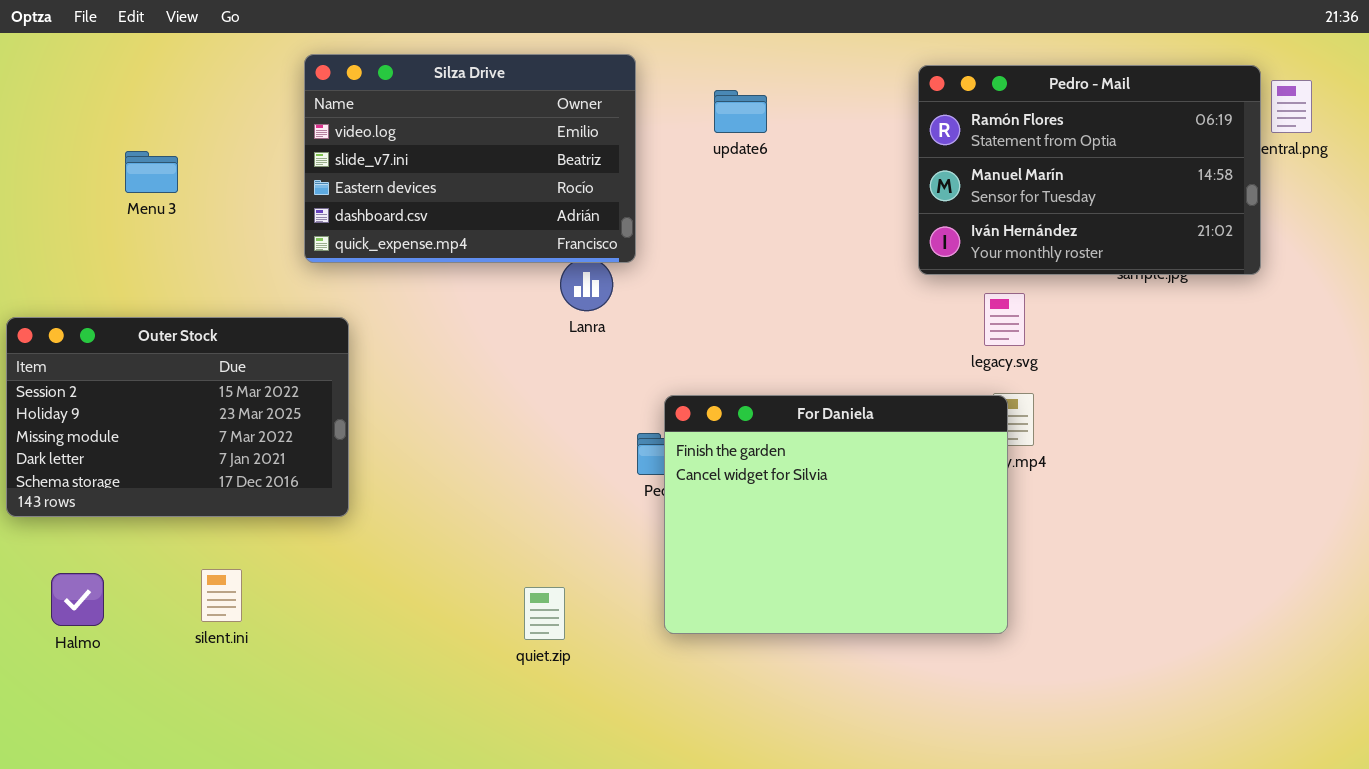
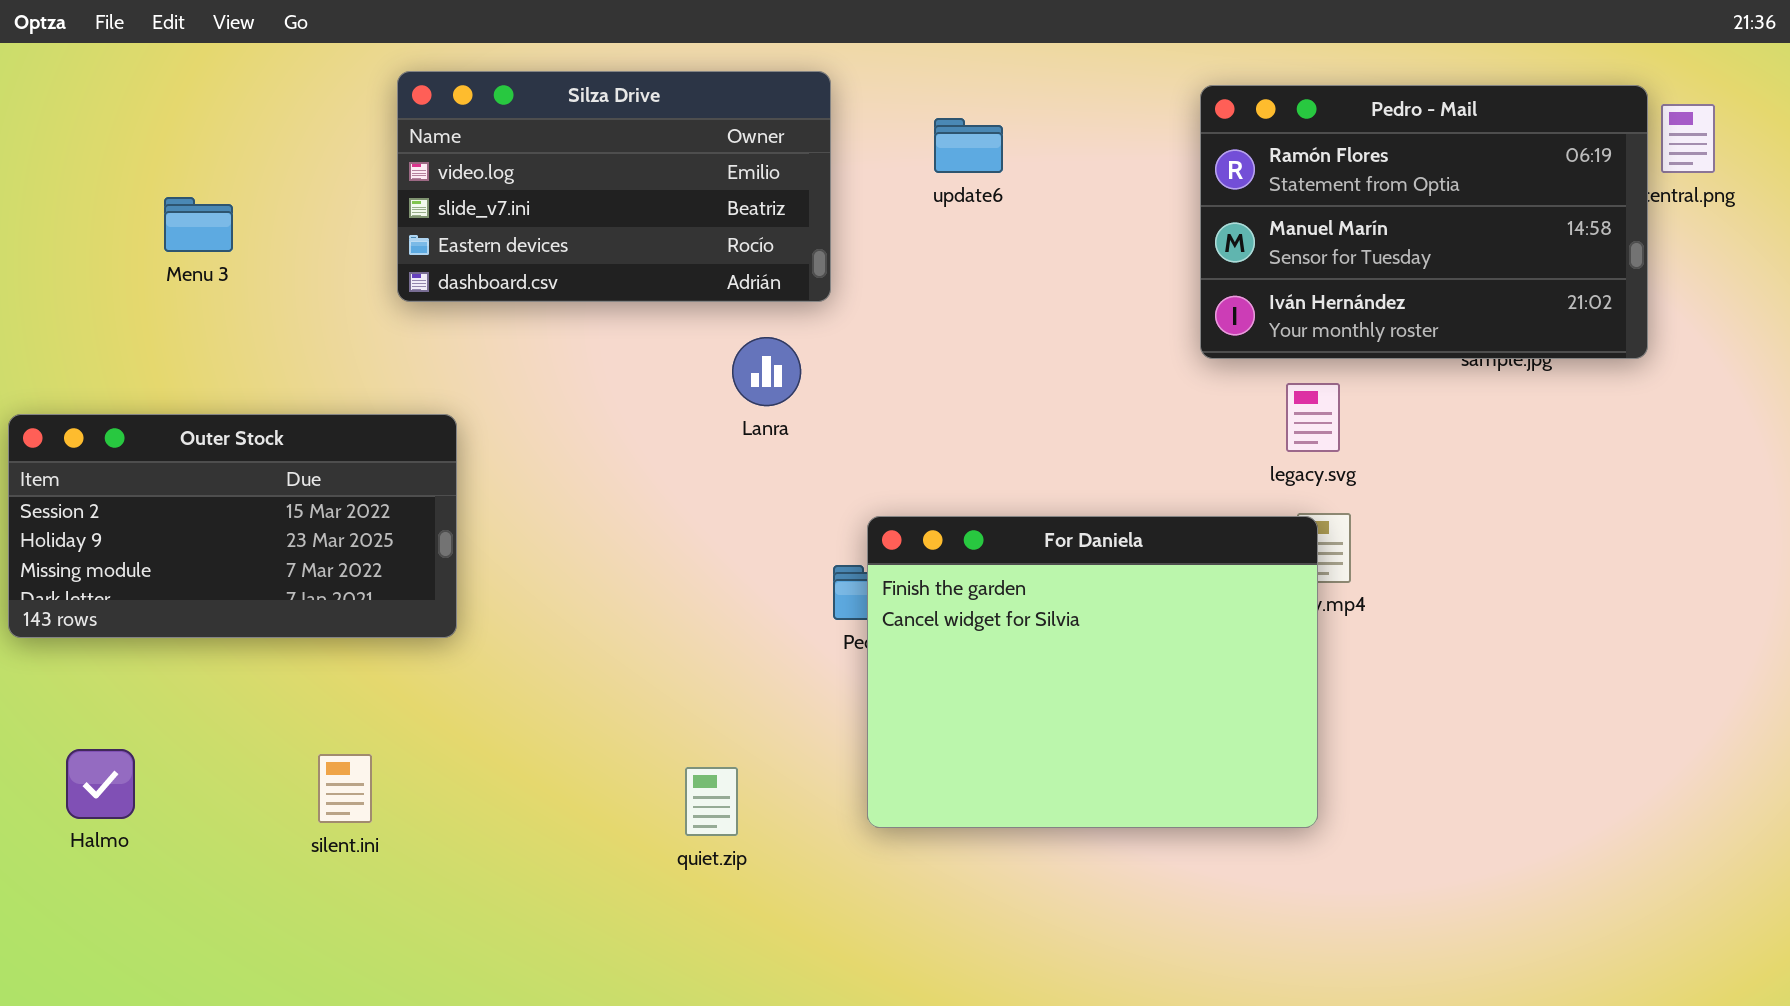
Silza Drive: [304,54,636,263] -> [397,71,831,302], resized
Outer Stock: [6,317,349,517] -> [8,414,457,638], resized
silent.ini: [201,569,242,622] -> [318,754,372,823], moved

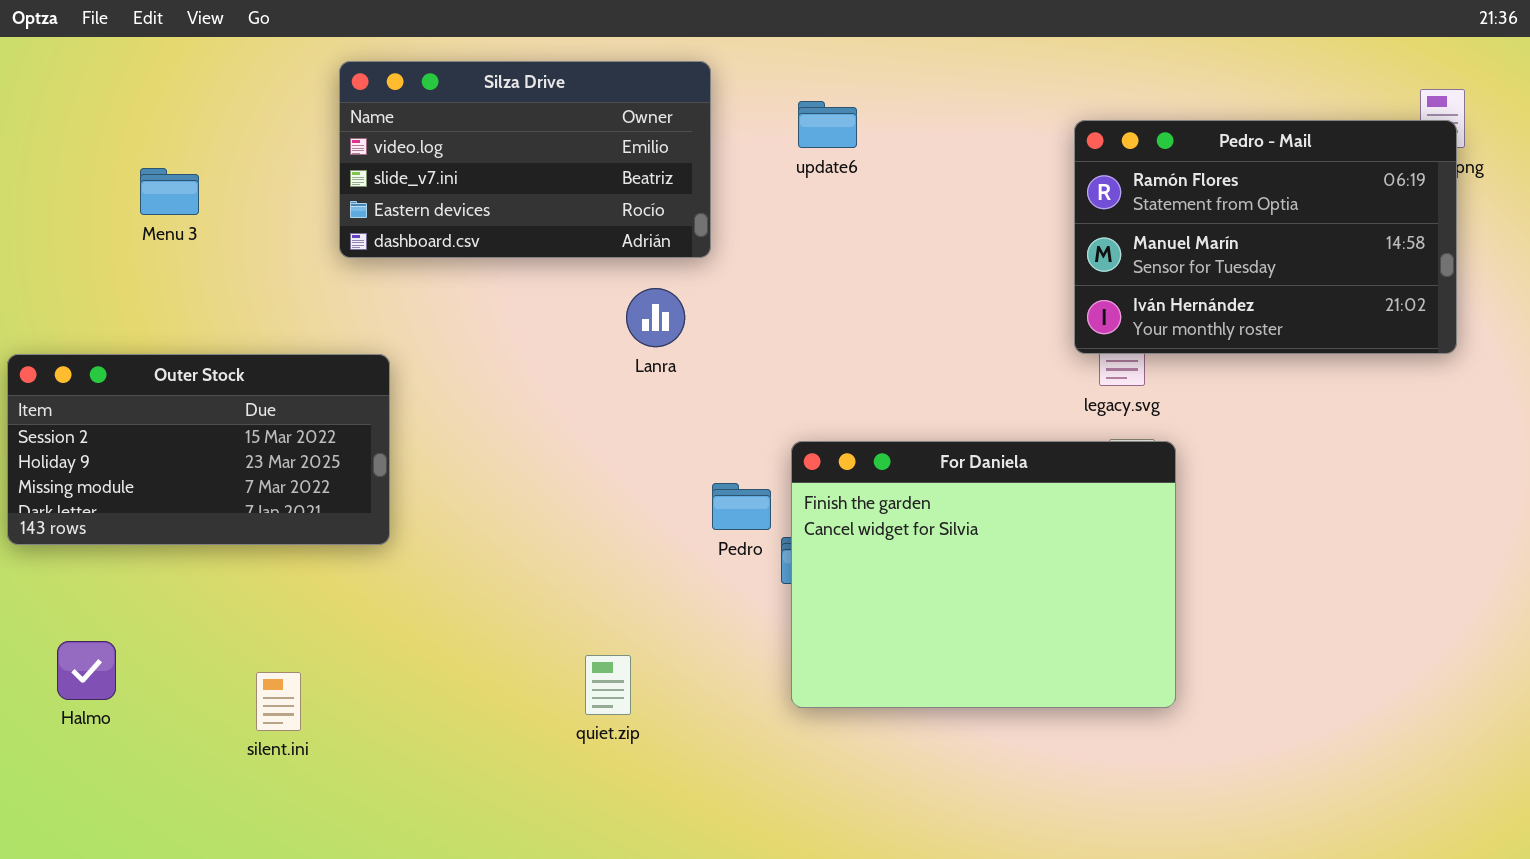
Pedro - Mail: [1200,85,1648,359] -> [1074,120,1457,354], moved
For Daniela: [867,516,1318,828] -> [791,441,1176,708], moved
silent.ini: [318,754,372,823] -> [256,672,301,731], moved

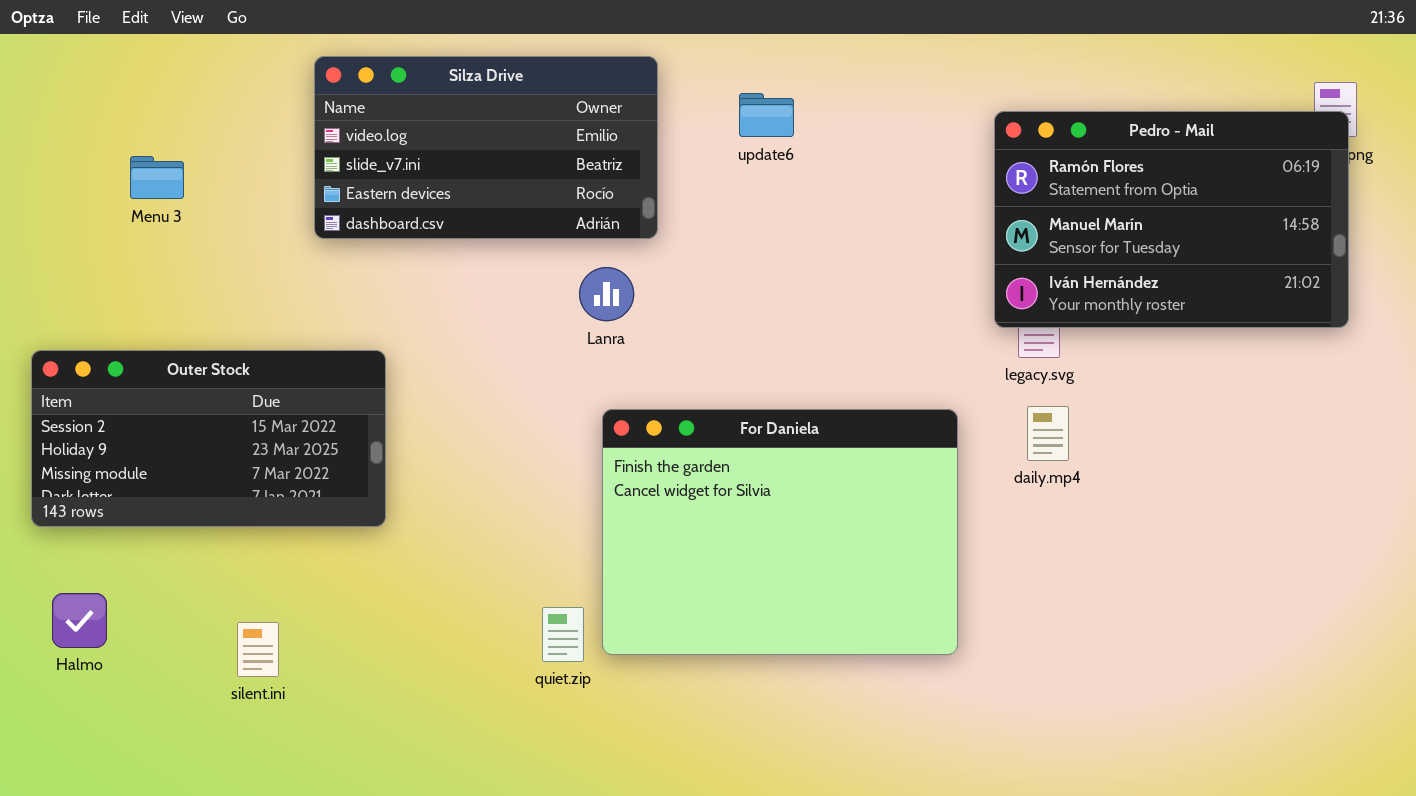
Outer Stock: [7,354,390,545] -> [31,350,386,527], moved
For Daniela: [791,441,1176,708] -> [602,409,958,655], moved

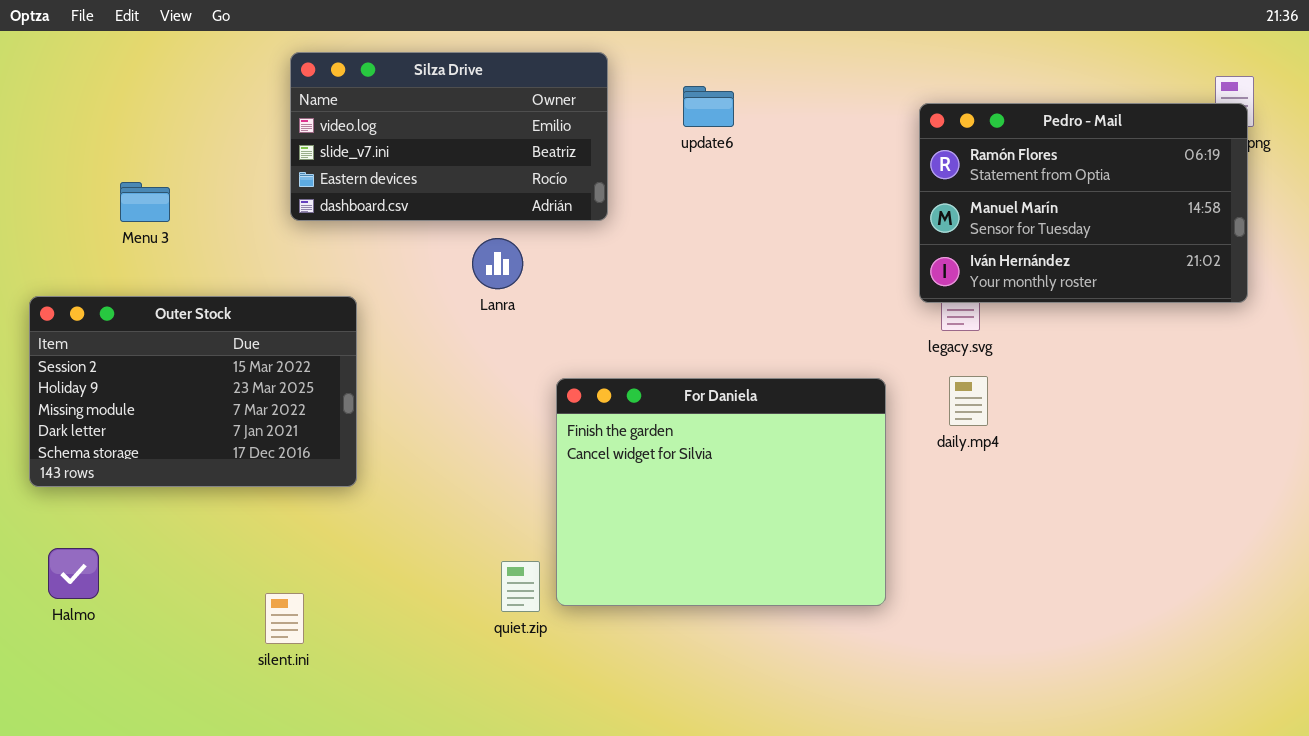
Menu 3: [130,156,184,199] -> [120,182,170,222], moved
Lanra: [579,267,634,321] -> [472,238,523,289], moved
Outer Stock: [31,350,386,527] -> [29,296,357,487], resized
silent.ini: [237,622,279,677] -> [265,593,304,644], moved

